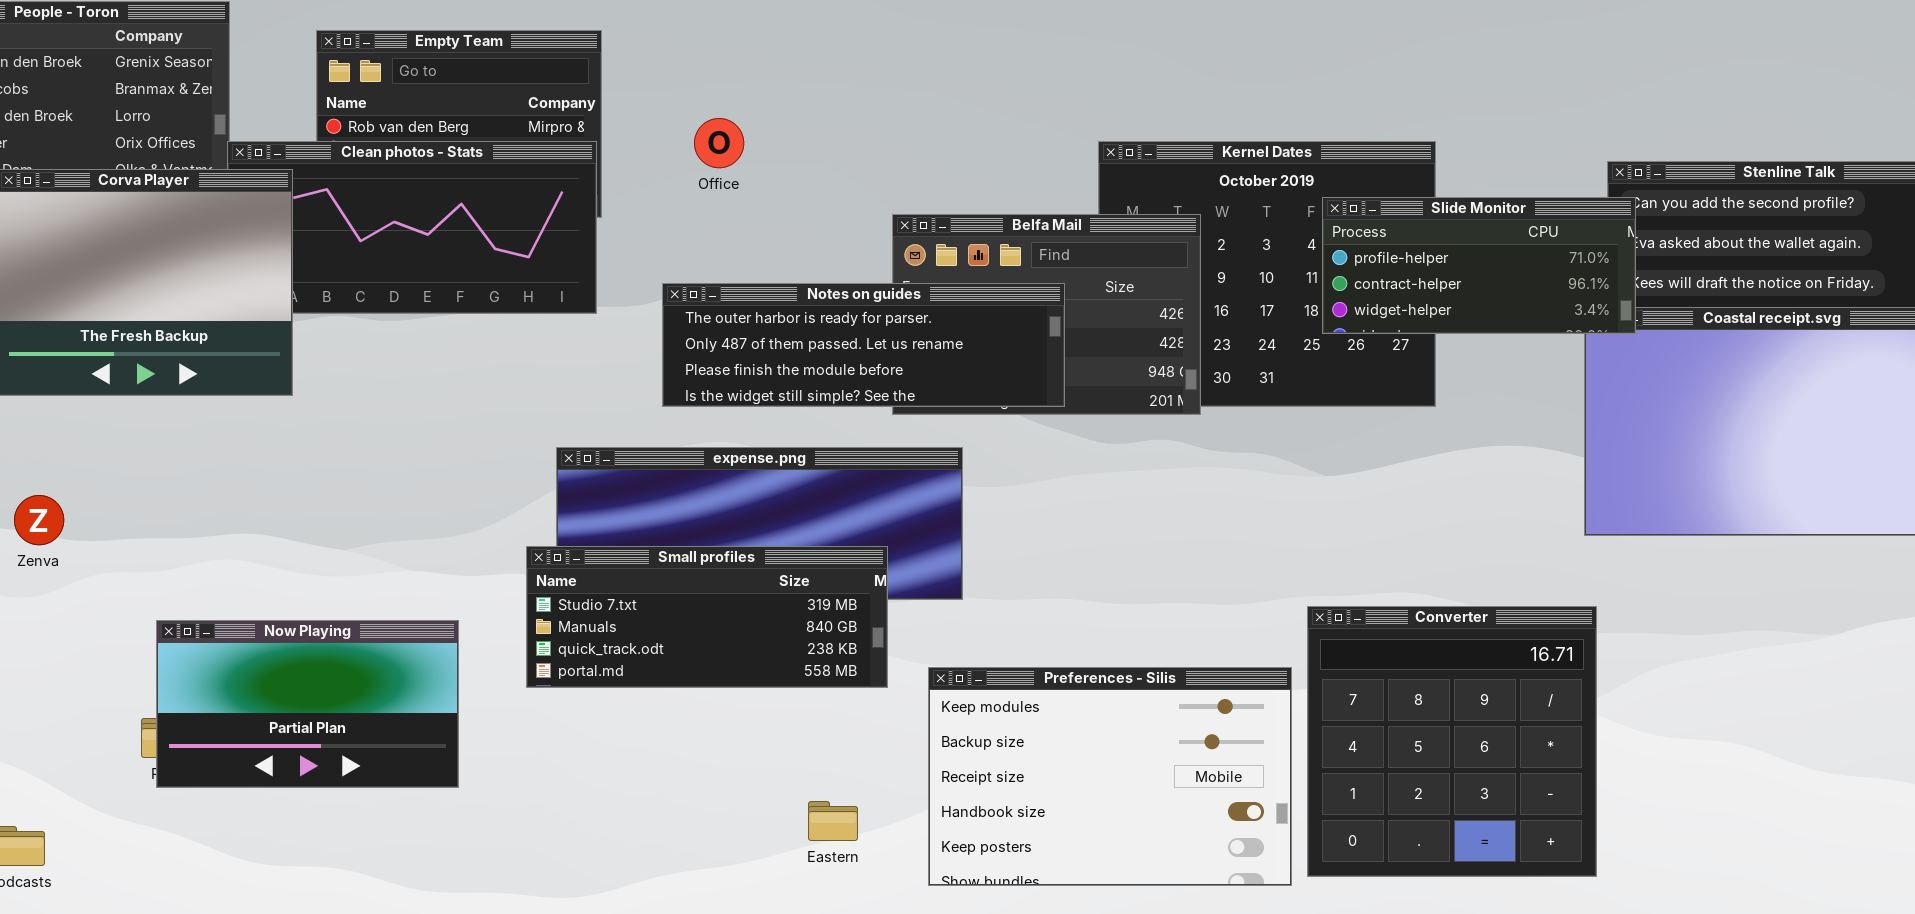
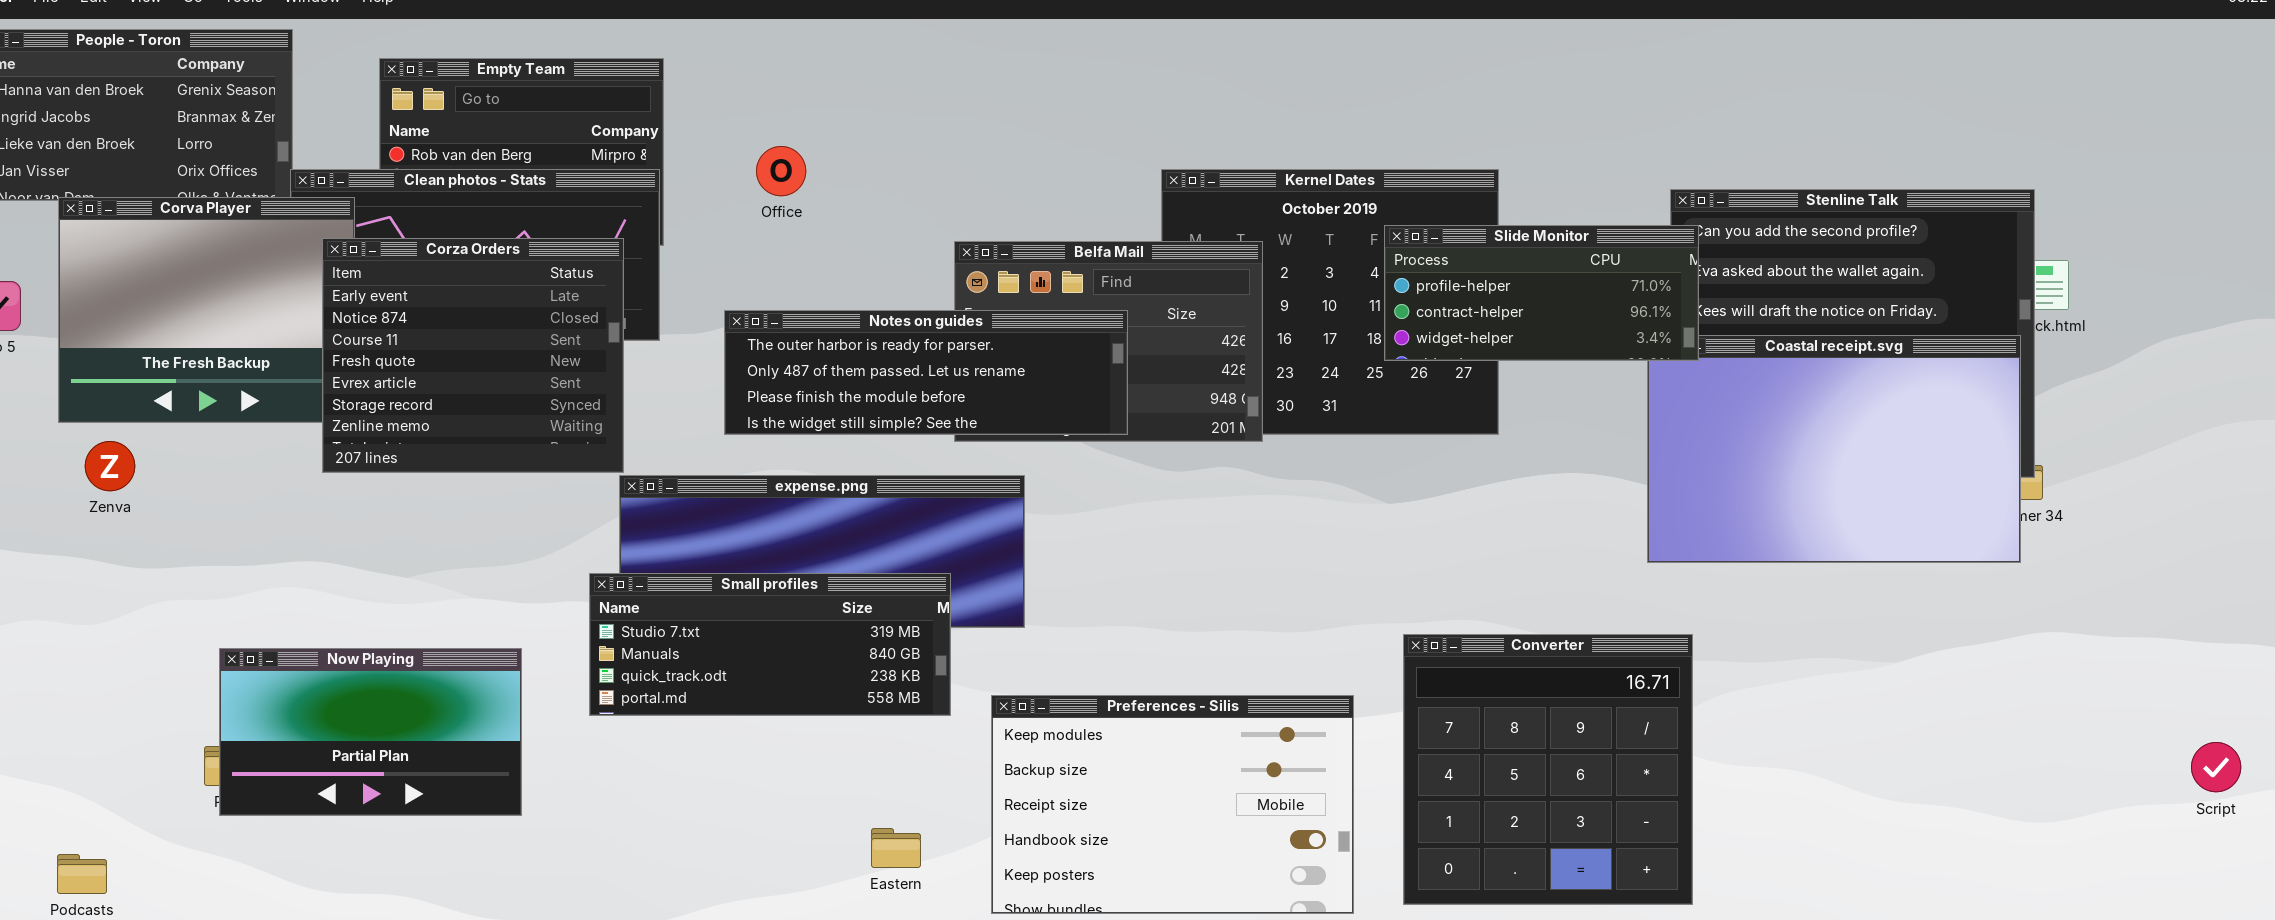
Corza Orders: none -> [322,238,624,473], opened
Zenva: [14,495,64,545] -> [85,441,135,491], moved
Converter: [1307,606,1597,877] -> [1403,634,1693,905], moved

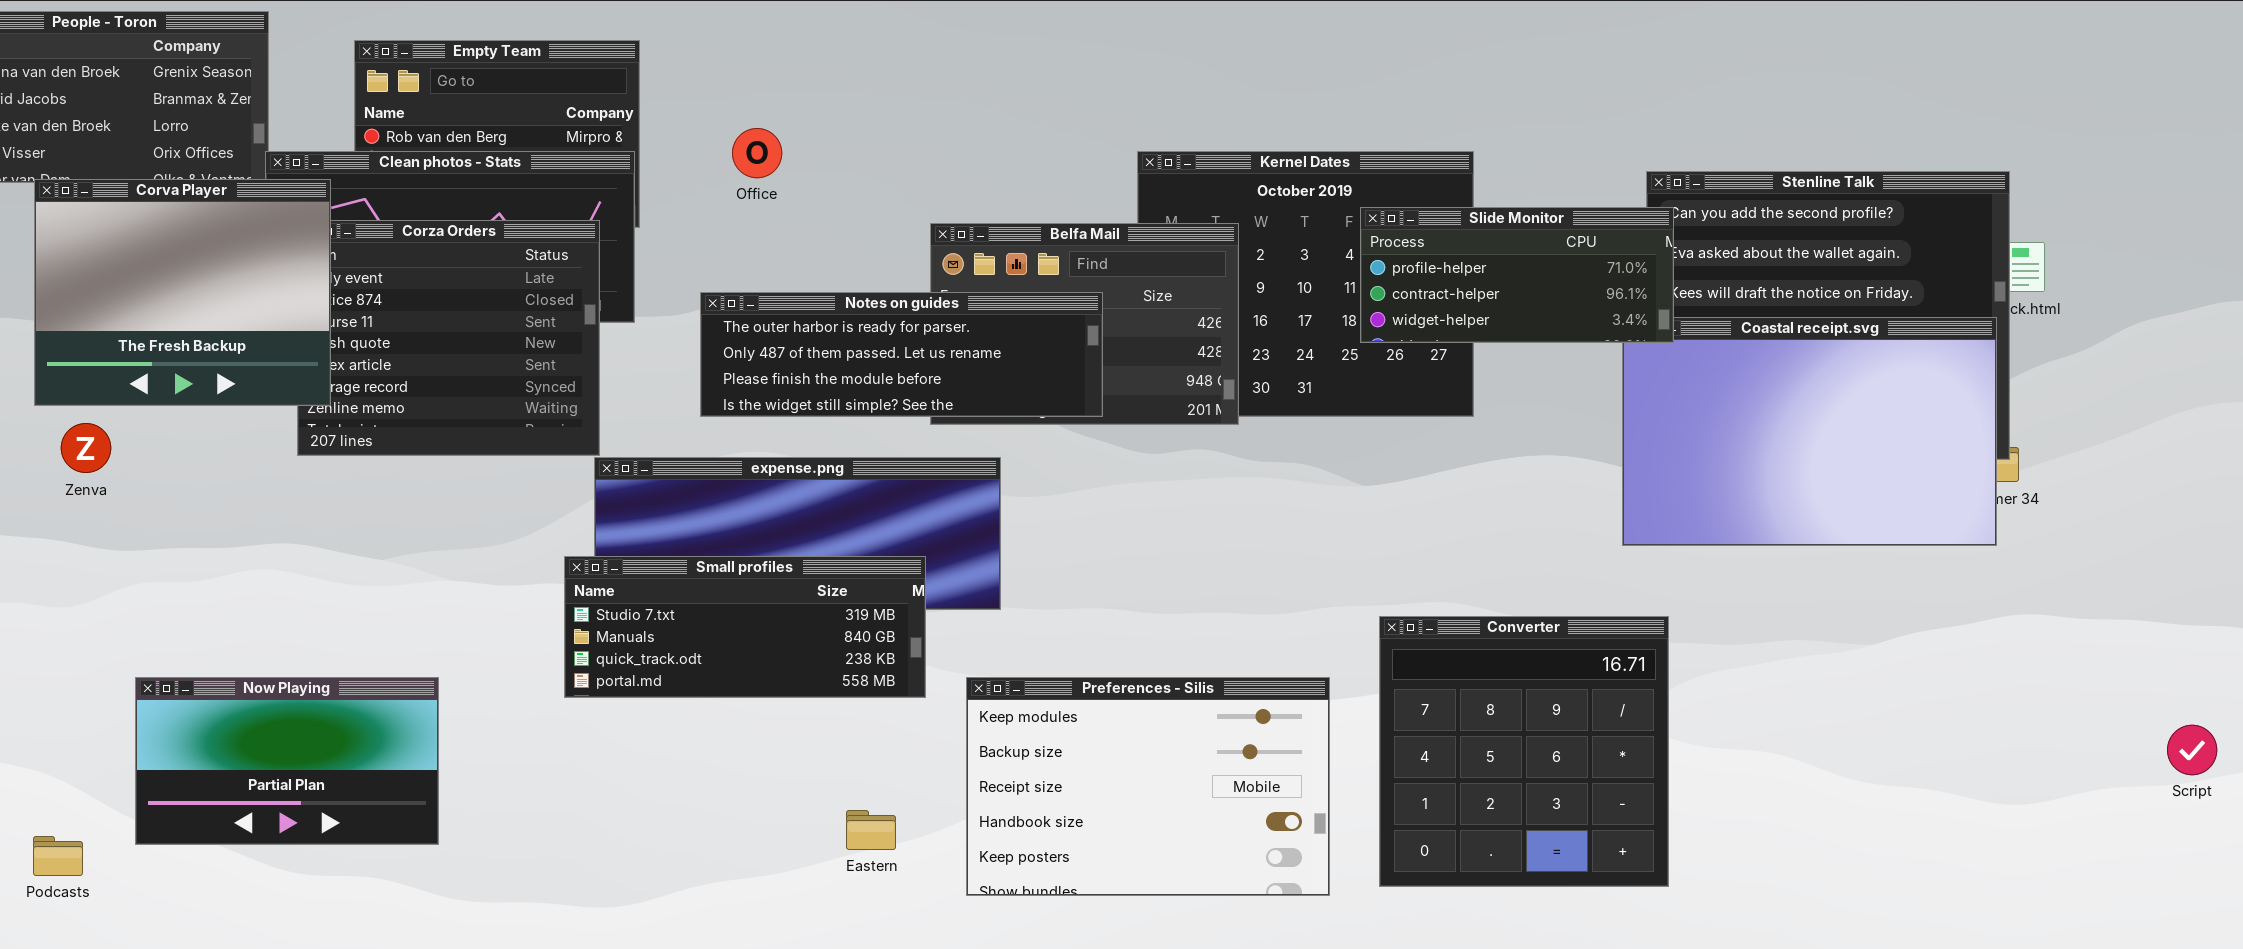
Corva Player: [58,197,355,423] -> [34,179,331,406], raised
Now Playing: [219,648,522,816] -> [135,677,439,845], moved

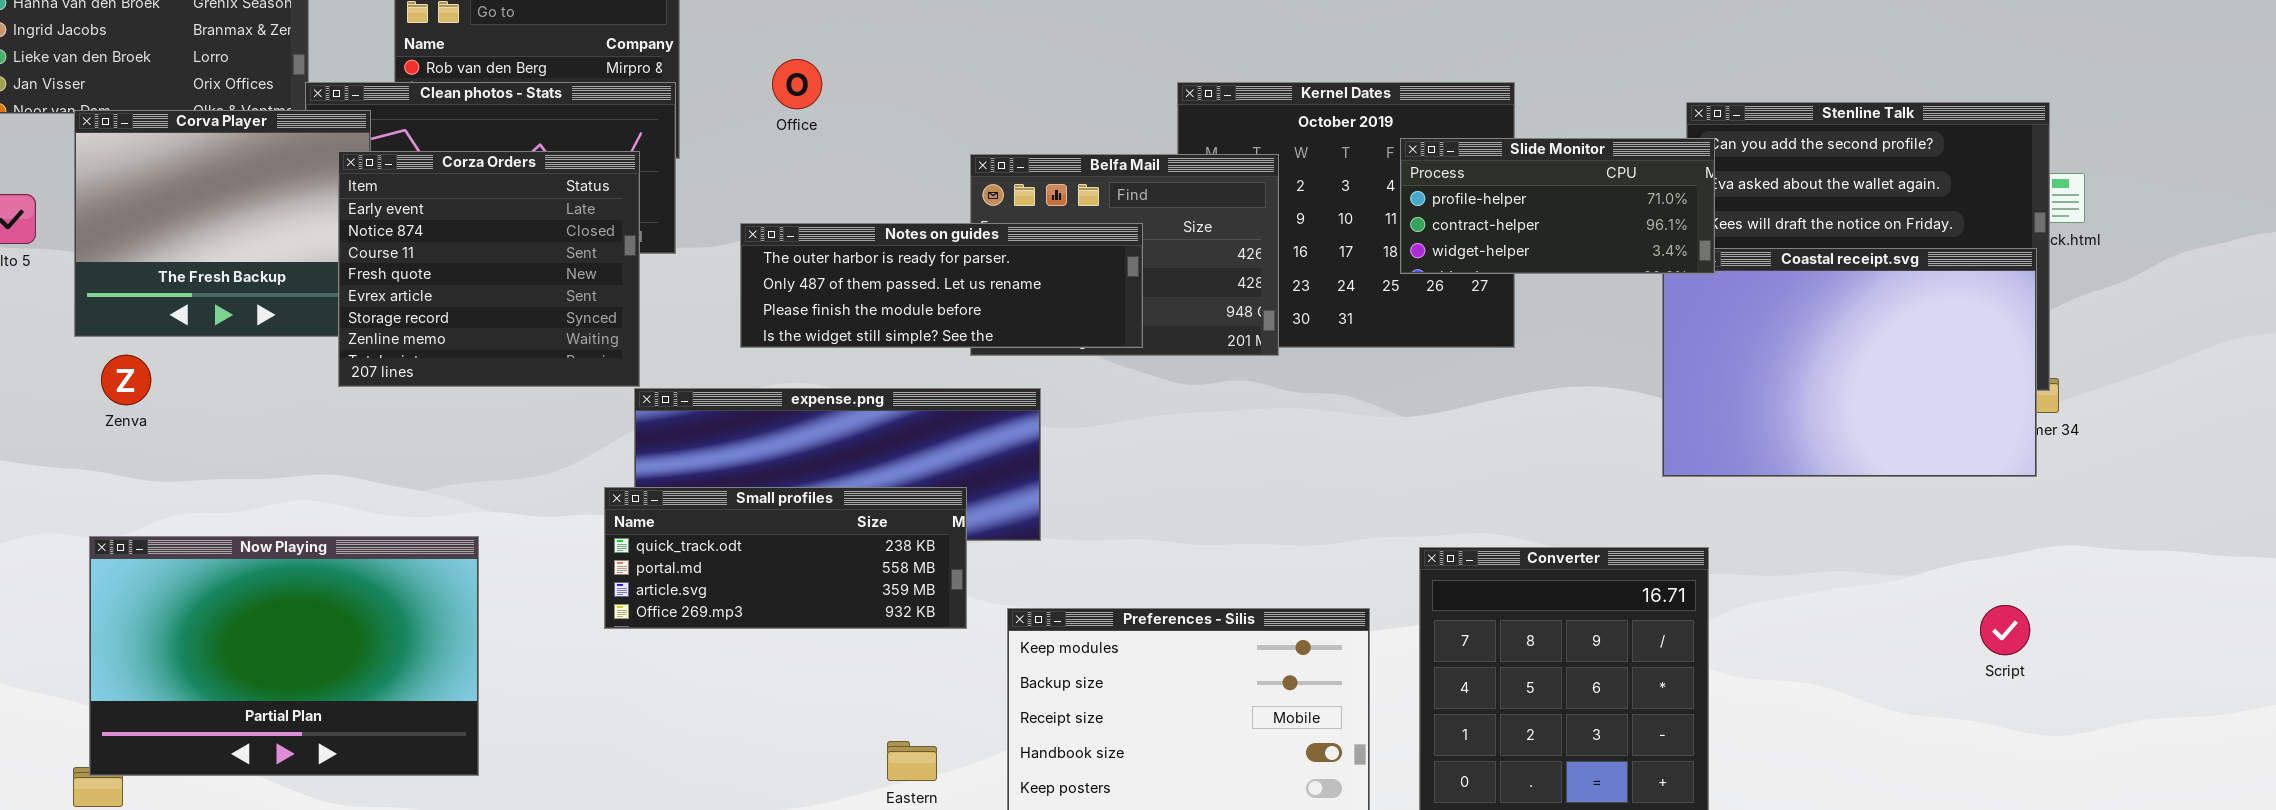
Corza Orders: [297,220,600,456] -> [338,151,640,387], raised
Small profiles: [564,556,926,698] -> [604,487,967,629], scrolled down 2 rows
Now Playing: [135,677,439,845] -> [89,536,479,776], resized
Script: [2167,725,2217,775] -> [1980,605,2030,655], moved

